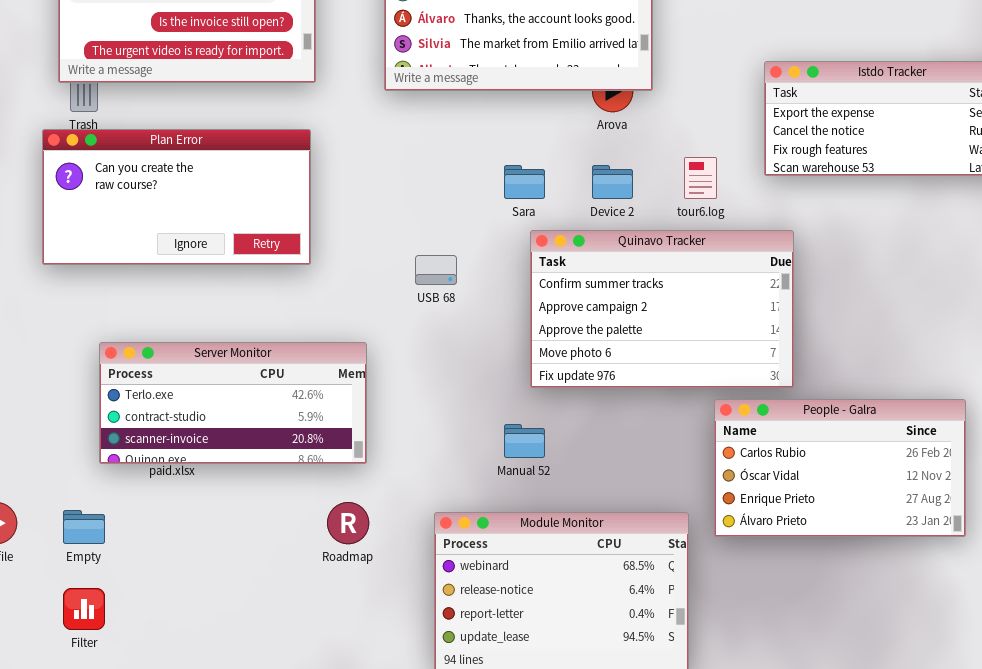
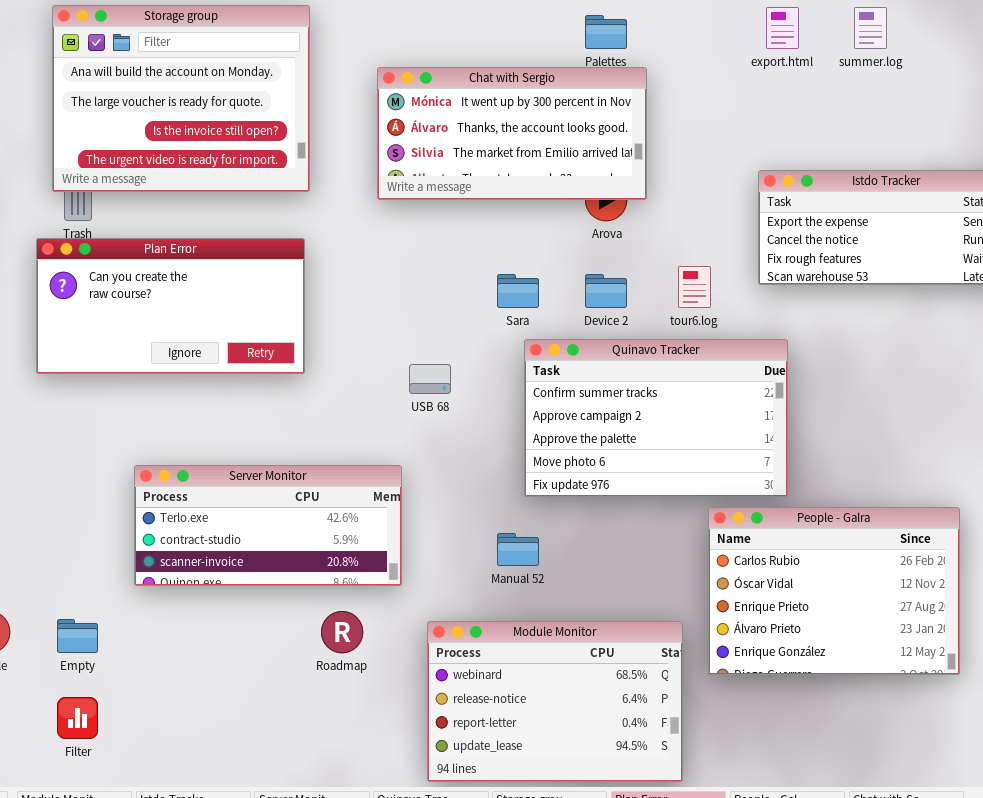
Server Monitor: [99,342,367,464] -> [134,465,402,586], moved
People - Galra: [714,399,966,537] -> [708,507,960,675], resized

